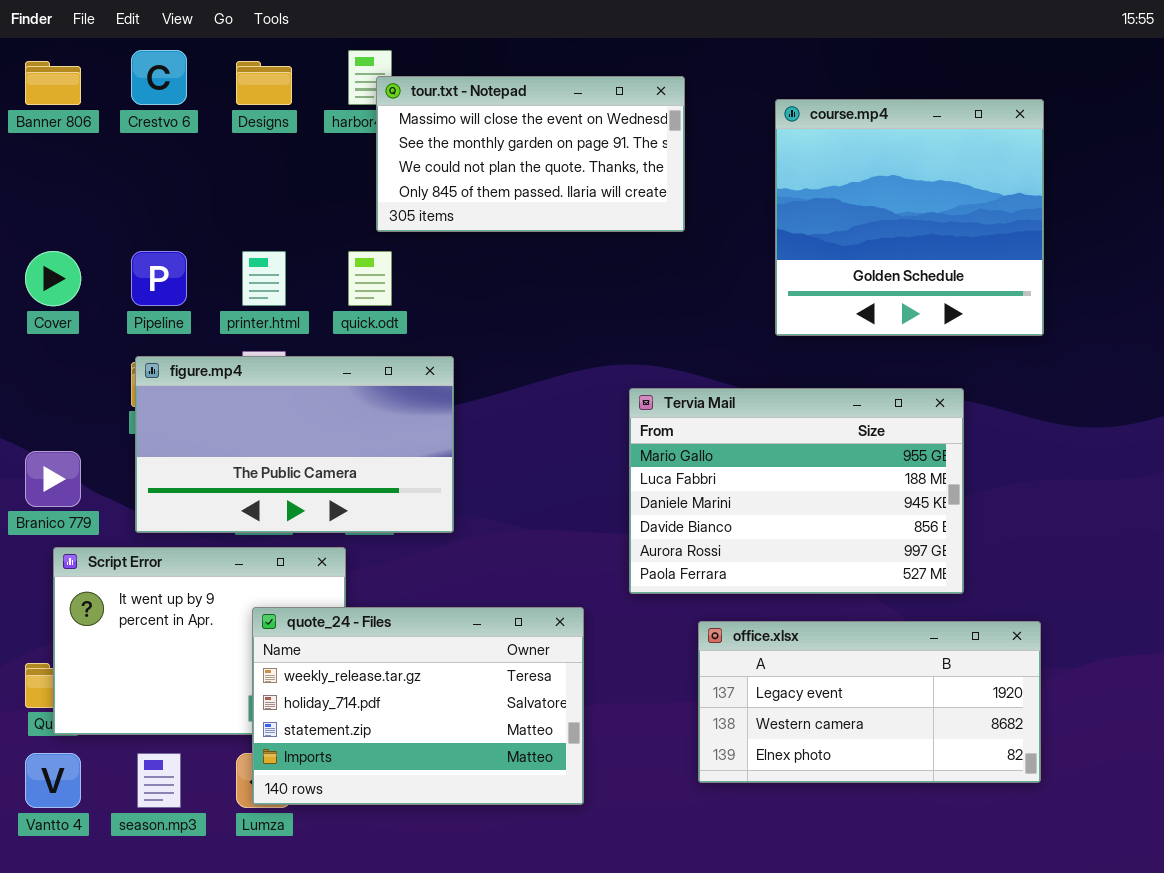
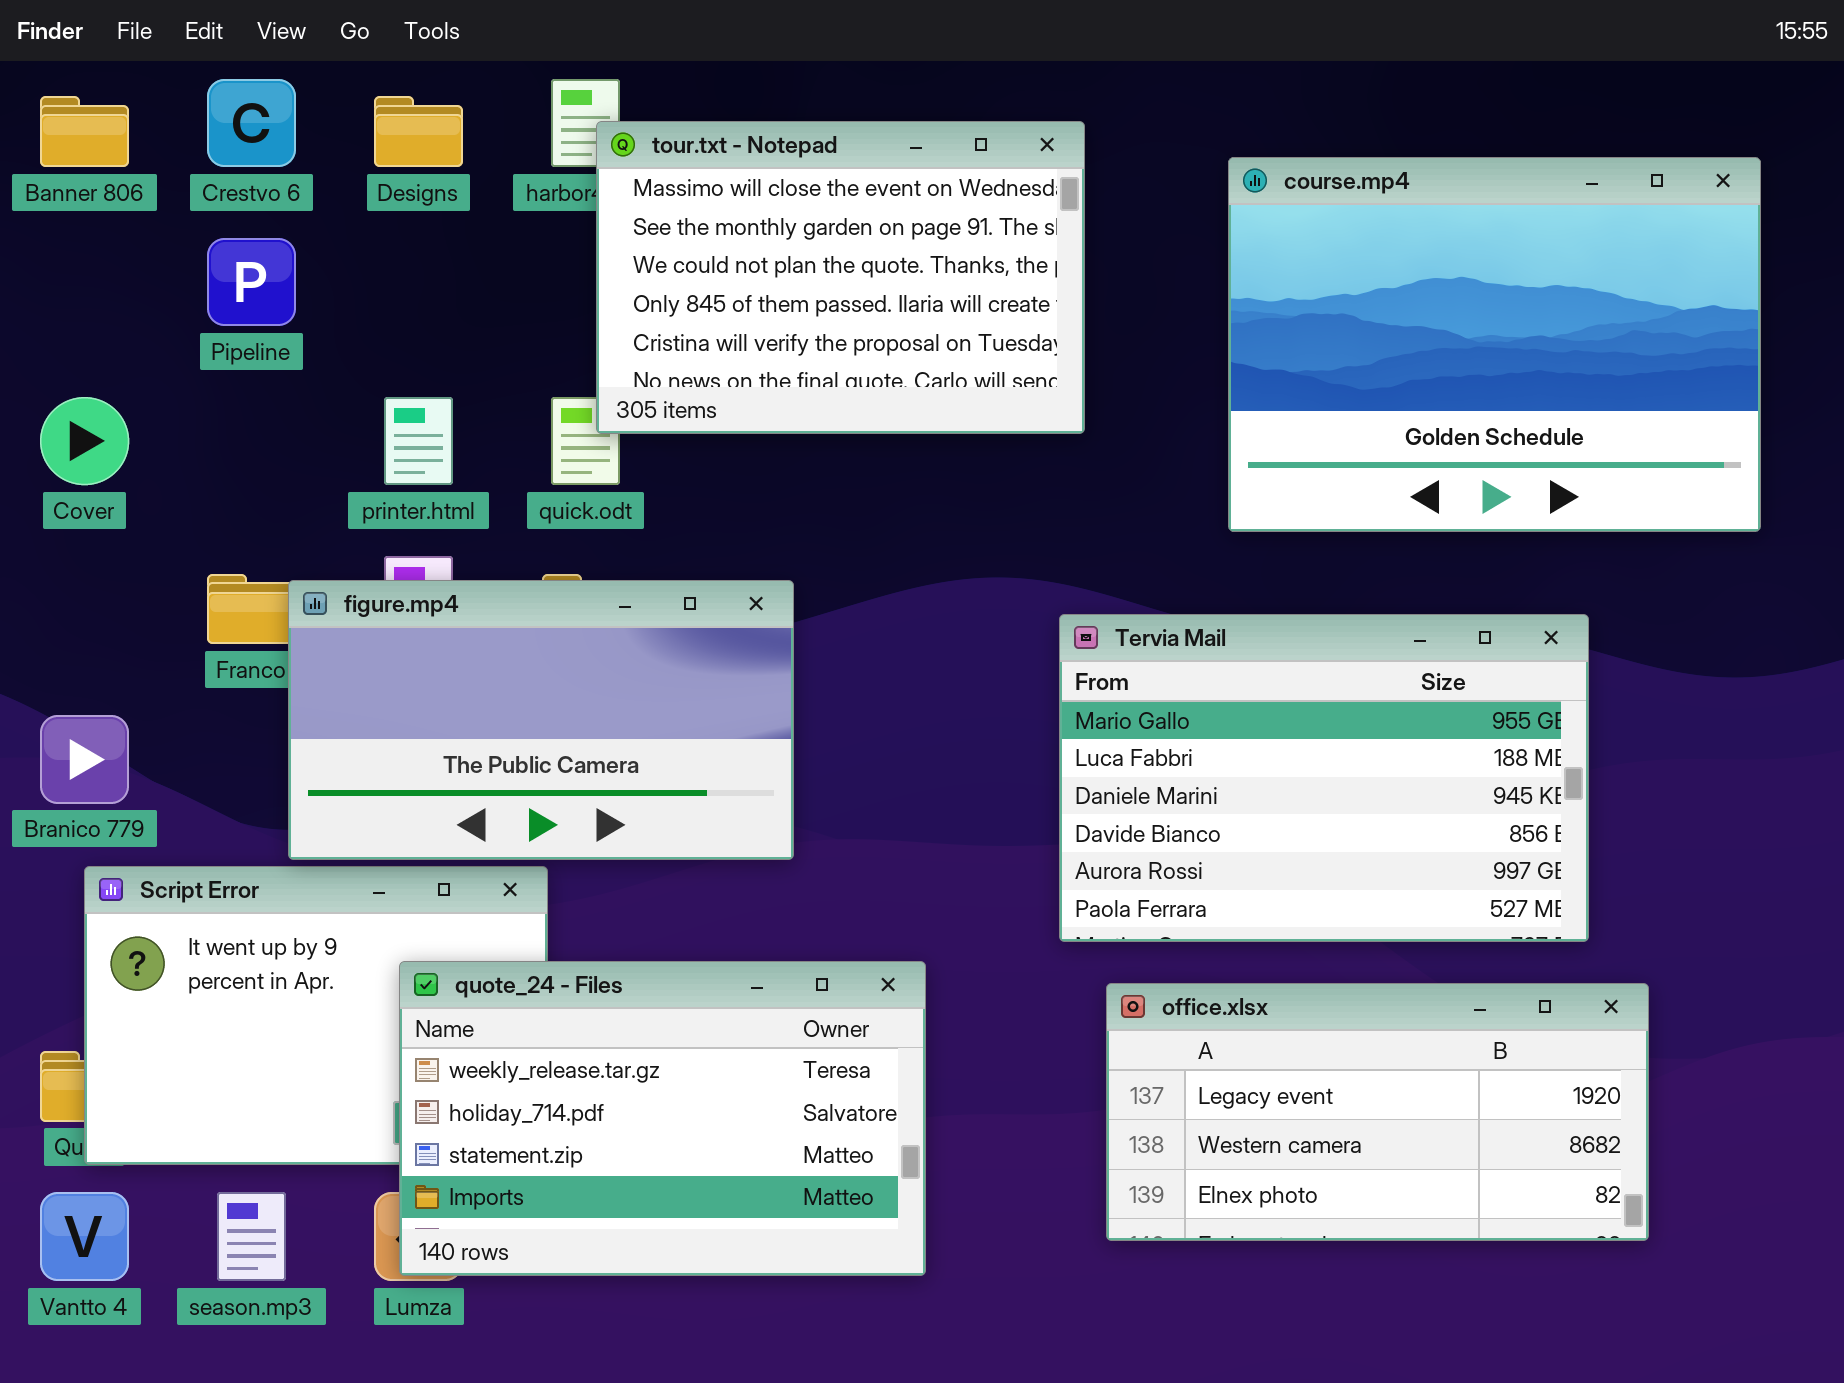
tour.txt - Notepad: [376,76,685,232] -> [596,121,1085,434], resized
course.mp4: [775,99,1044,336] -> [1228,157,1761,532], resized
Pipeline: [131,251,187,306] -> [207,238,296,326], moved
figure.mp4: [135,356,454,533] -> [288,580,794,860], moved
Tervia Mail: [629,388,964,594] -> [1059,614,1589,942], moved

